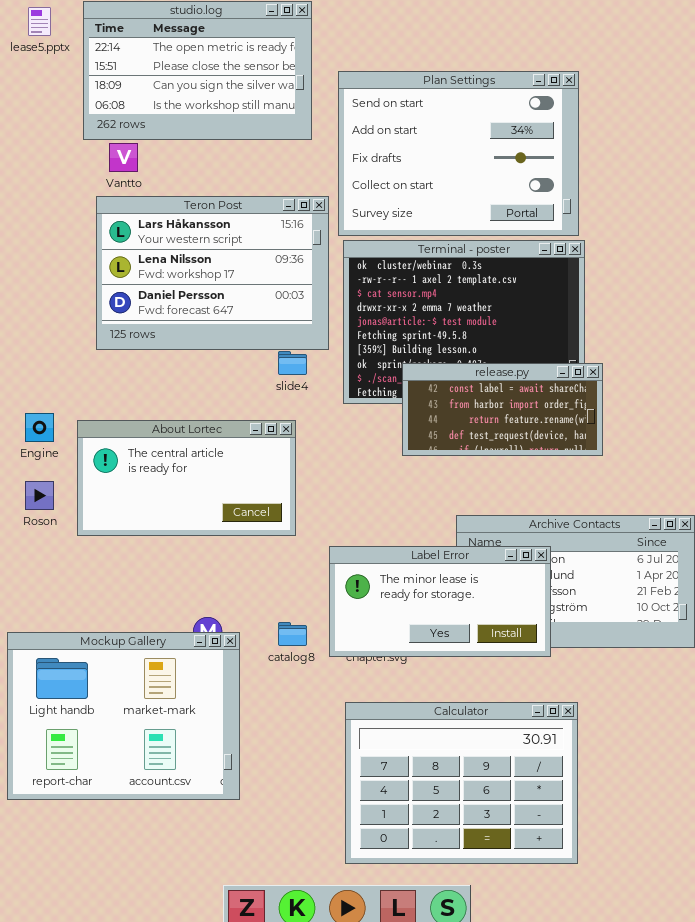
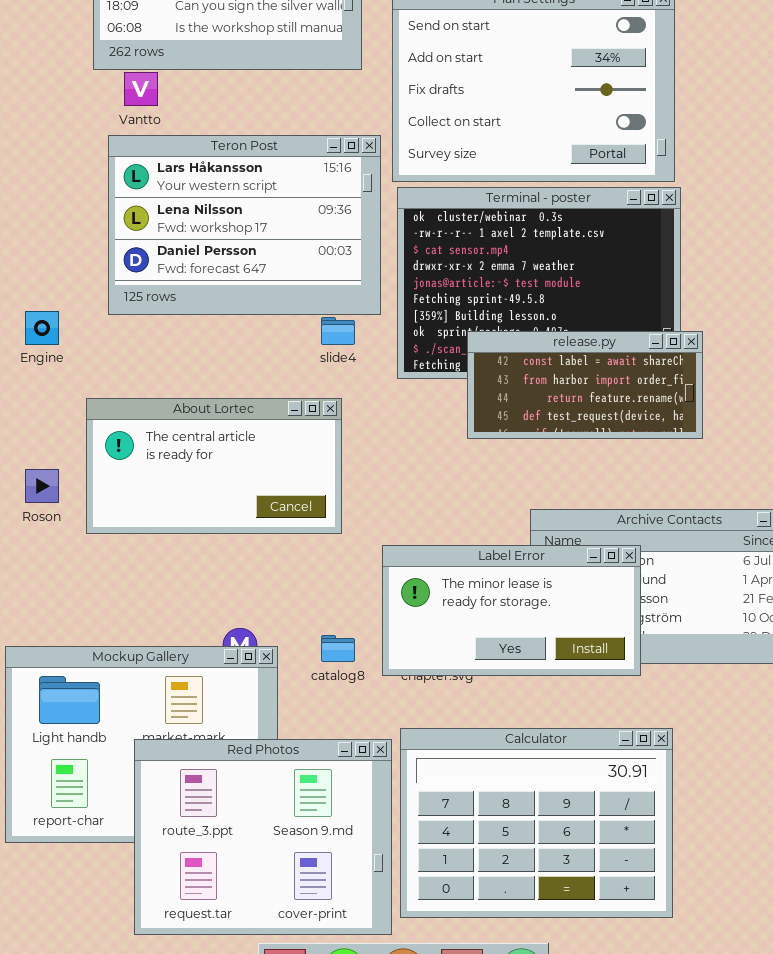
Engine: [25,413,54,442] -> [25,311,59,345], moved
Red Photos: none -> [134,739,392,935], opened

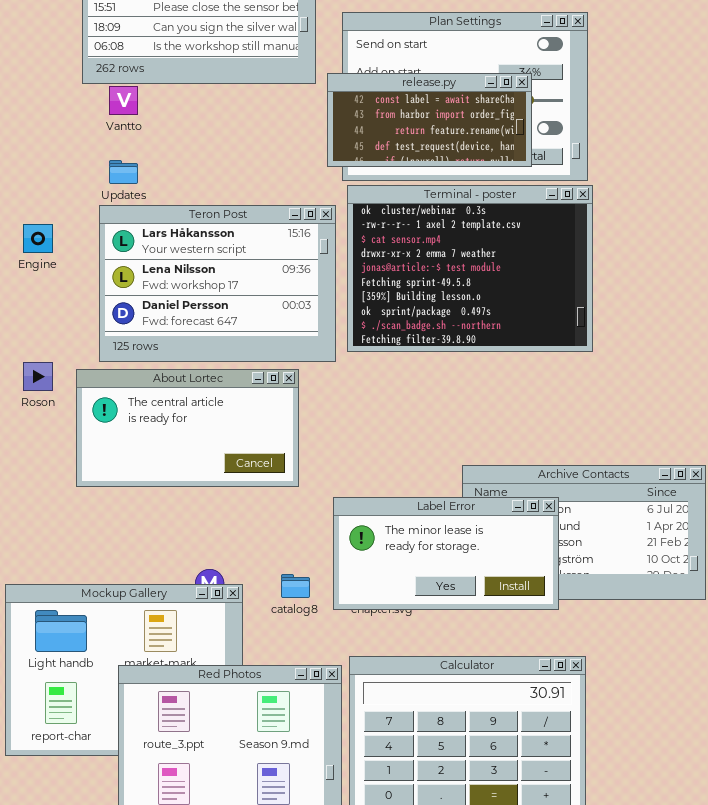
Teron Post: [108,135,381,315] -> [99,205,336,362], moved
Engine: [25,311,59,345] -> [23,224,53,253], moved
release.py: [467,331,703,439] -> [327,73,532,167], moved
Roson: [25,469,59,503] -> [23,362,53,391], moved

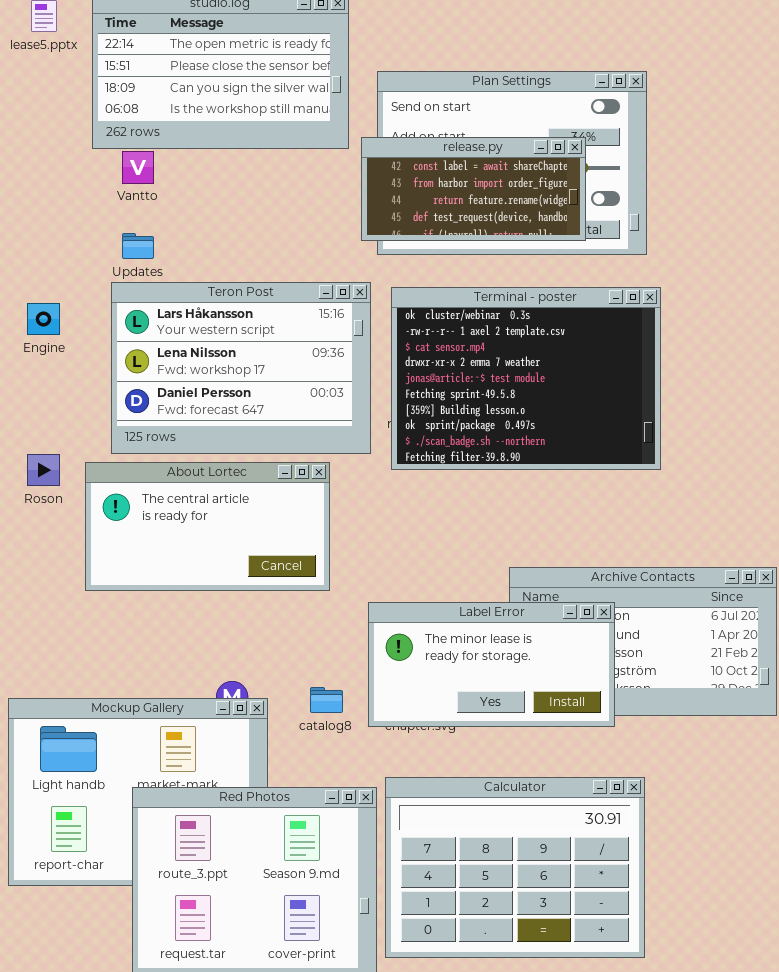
Terminal - poster: [347,185,593,352] -> [391,287,661,470], moved

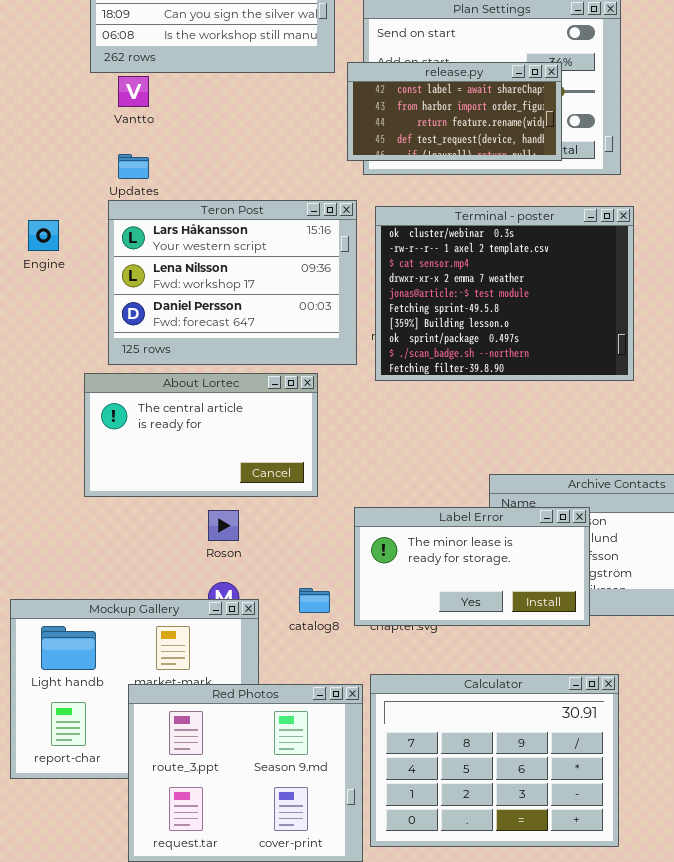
Roson: [27,454,60,486] -> [208,510,239,541], moved

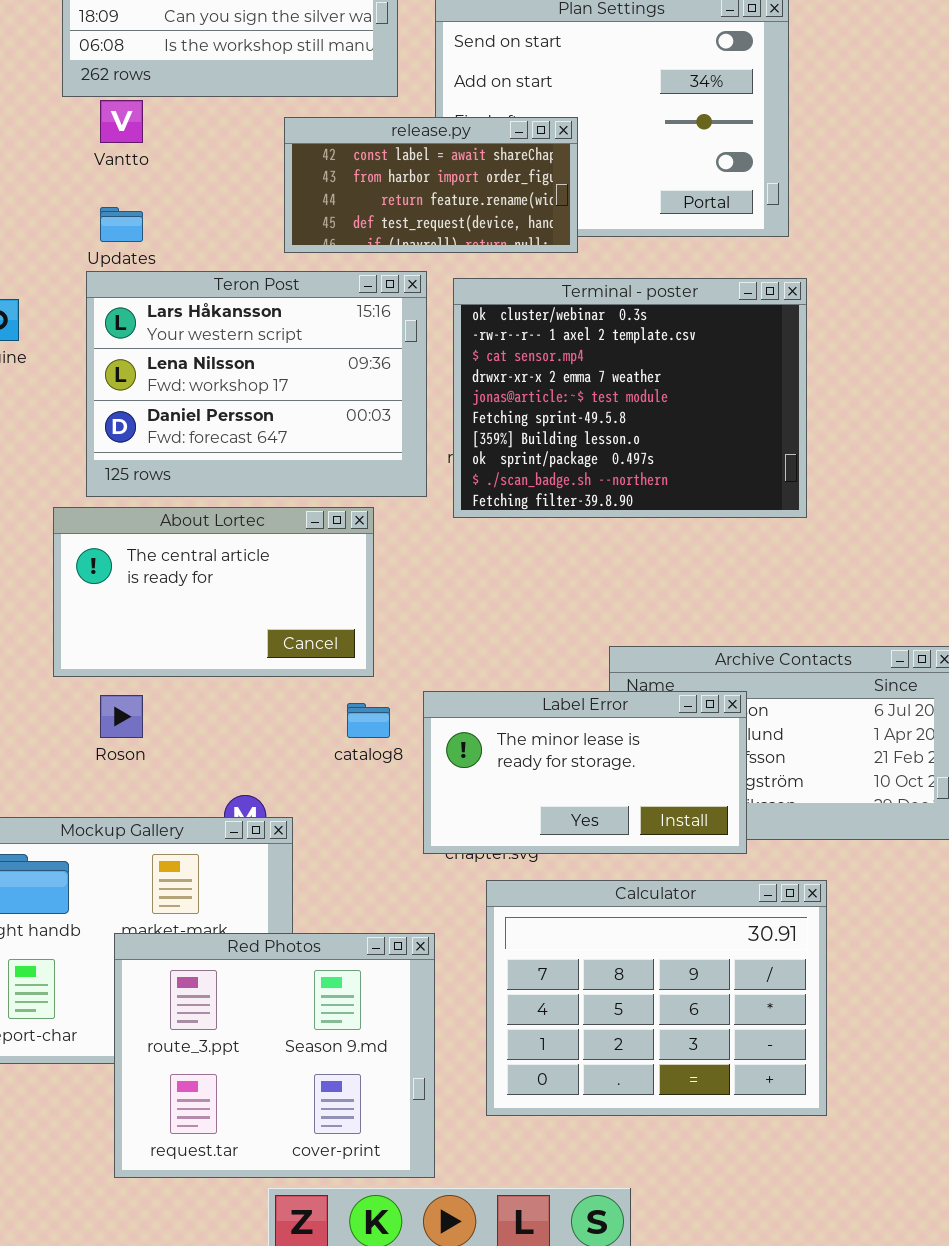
release.py: [347,62,562,161] -> [284,117,578,253], moved
Roson: [208,510,239,541] -> [100,695,143,738], moved
catalog8: [299,588,330,613] -> [347,703,390,738], moved
Calculator: [370,674,619,847] -> [486,880,827,1116], moved

